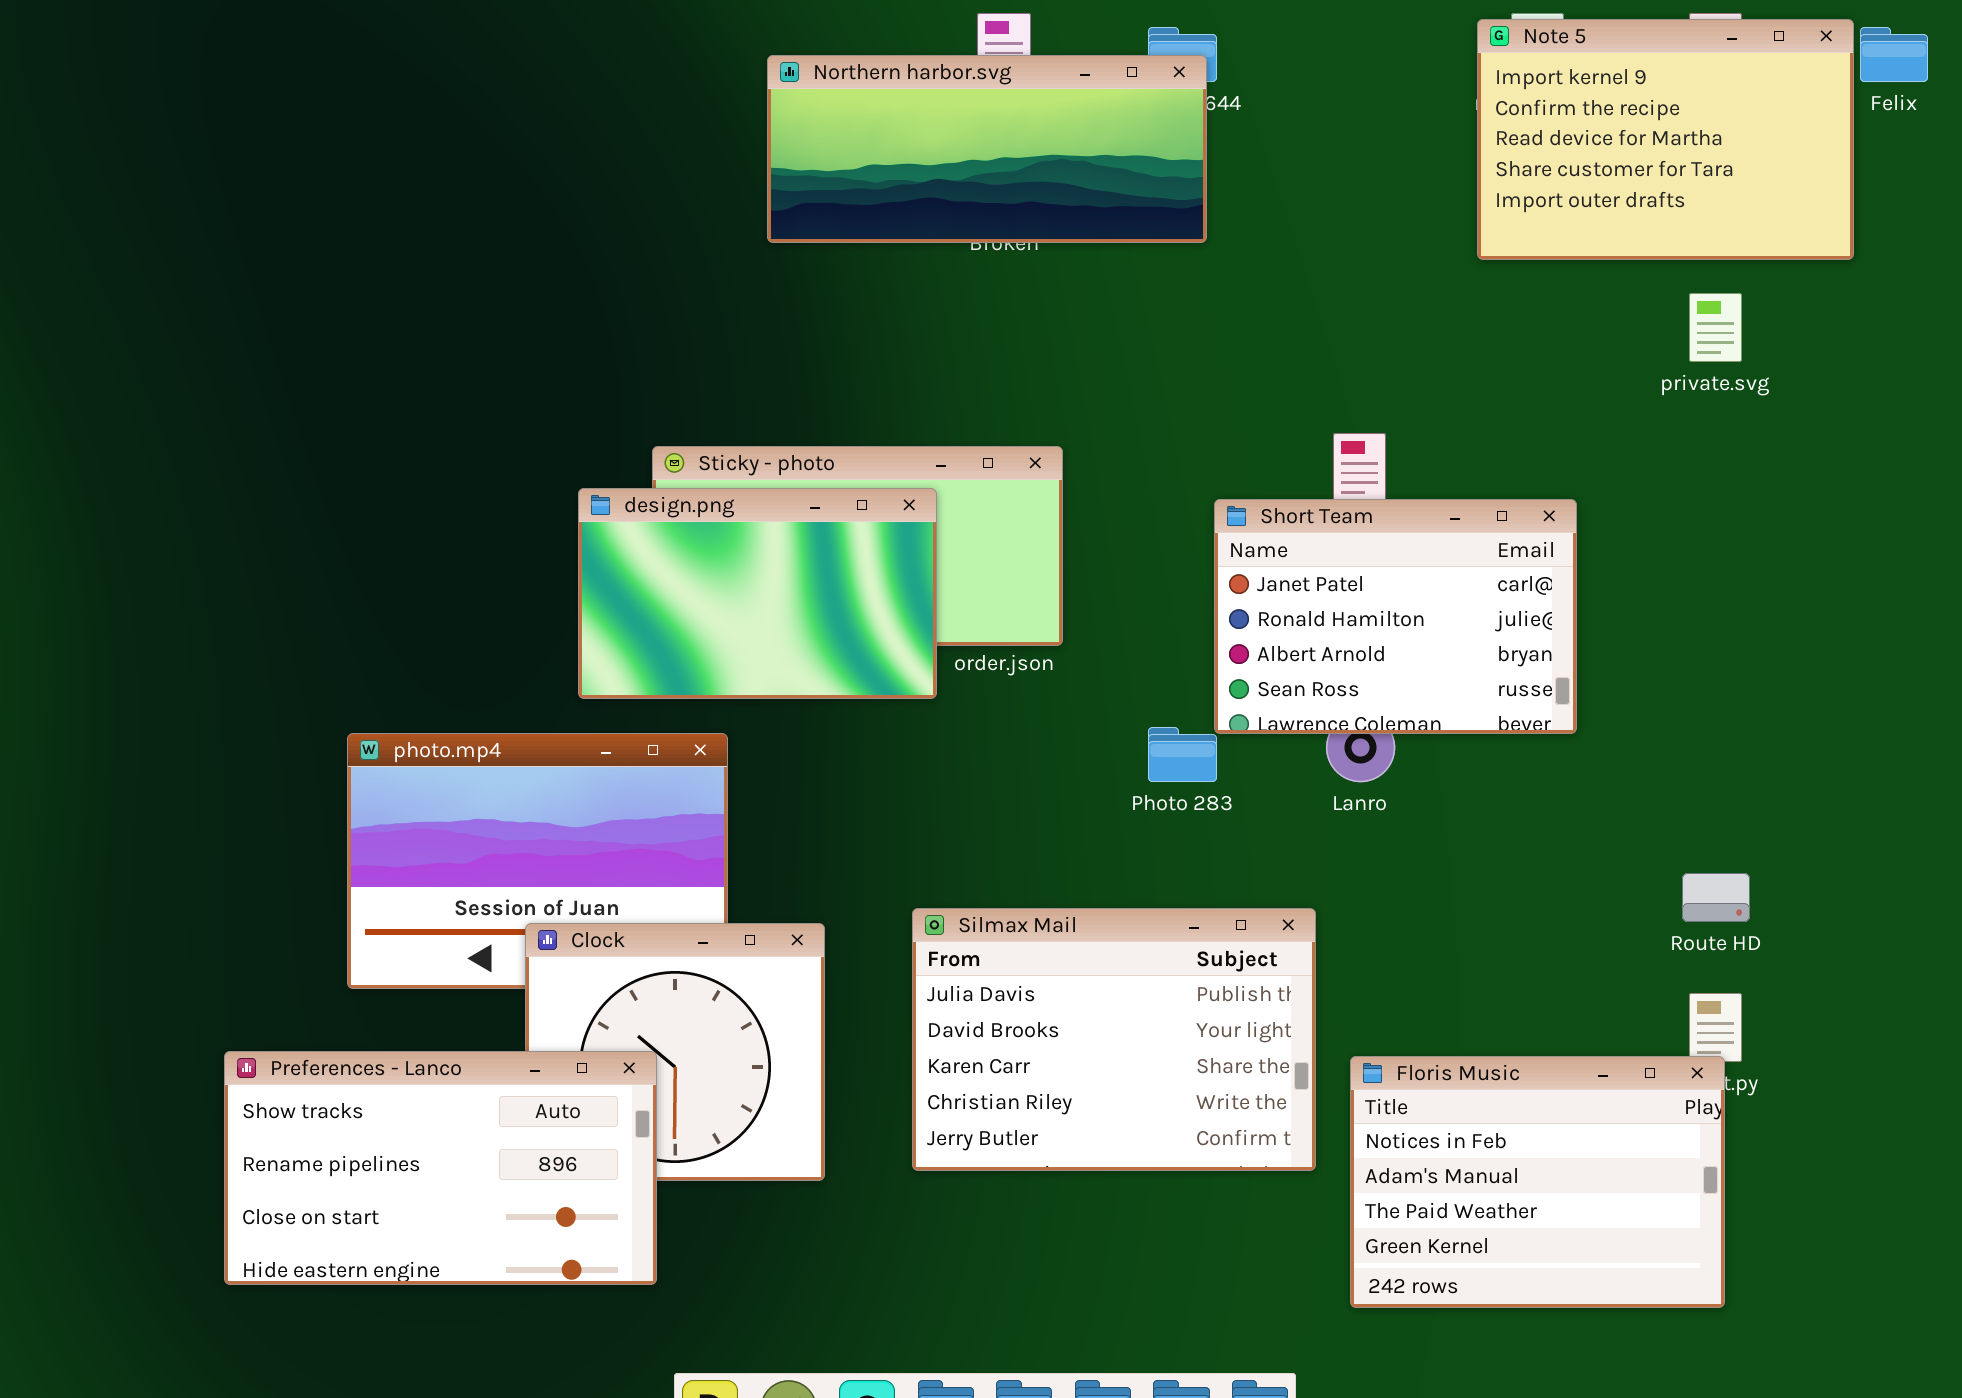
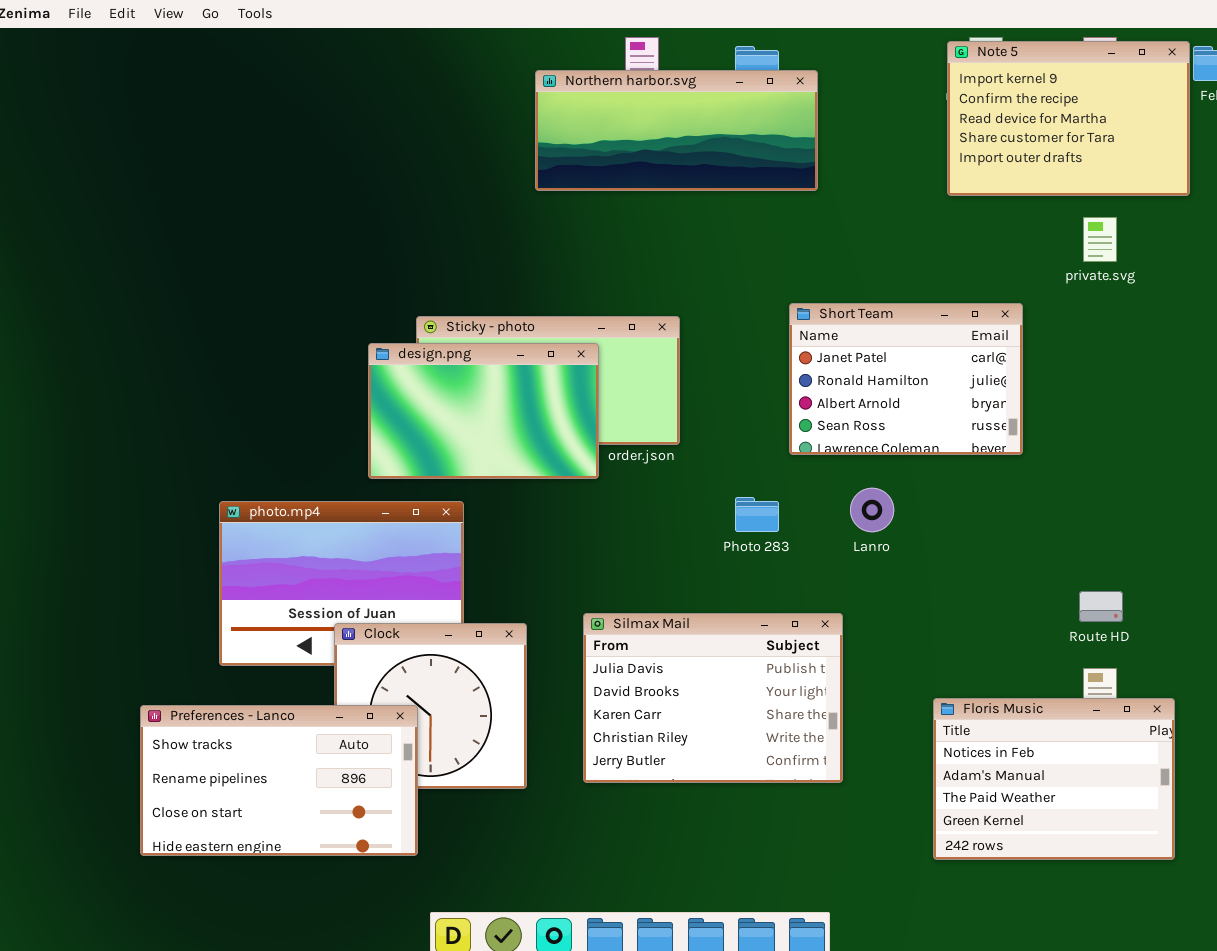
Northern harbor.svg: [767,55,1207,243] -> [535,70,818,191], moved
Short Team: [1214,499,1577,734] -> [789,303,1023,455], moved
Floris Music: [1350,1056,1725,1308] -> [933,698,1175,860], moved

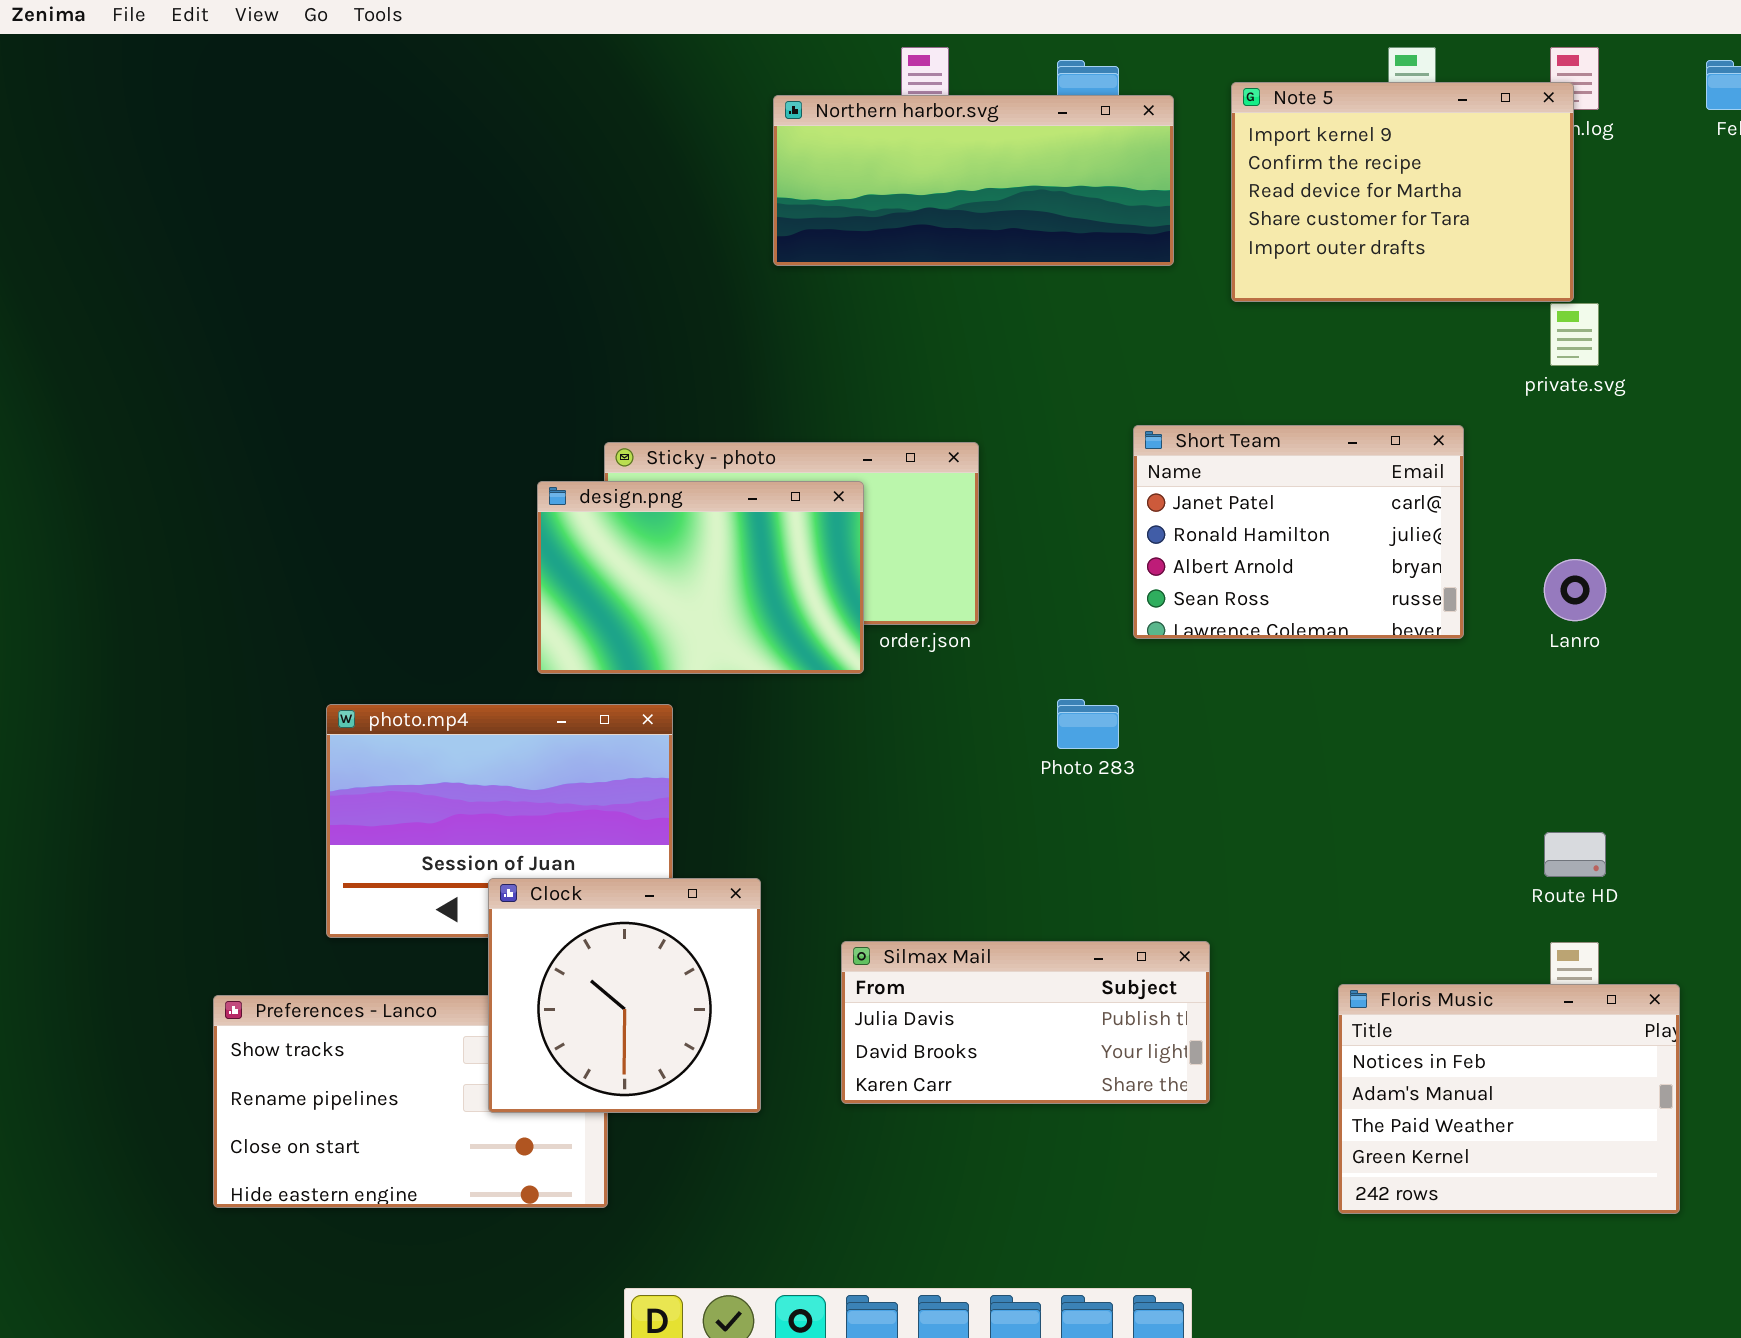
Note 5: [947,41,1190,196] -> [1231,82,1574,302], moved
Lanro: [850,488,894,532] -> [1544,559,1606,621], moved
Silmax Mail: [583,613,843,783] -> [841,941,1210,1104], resized
Clock: [334,623,527,789] -> [488,878,761,1113], raised

